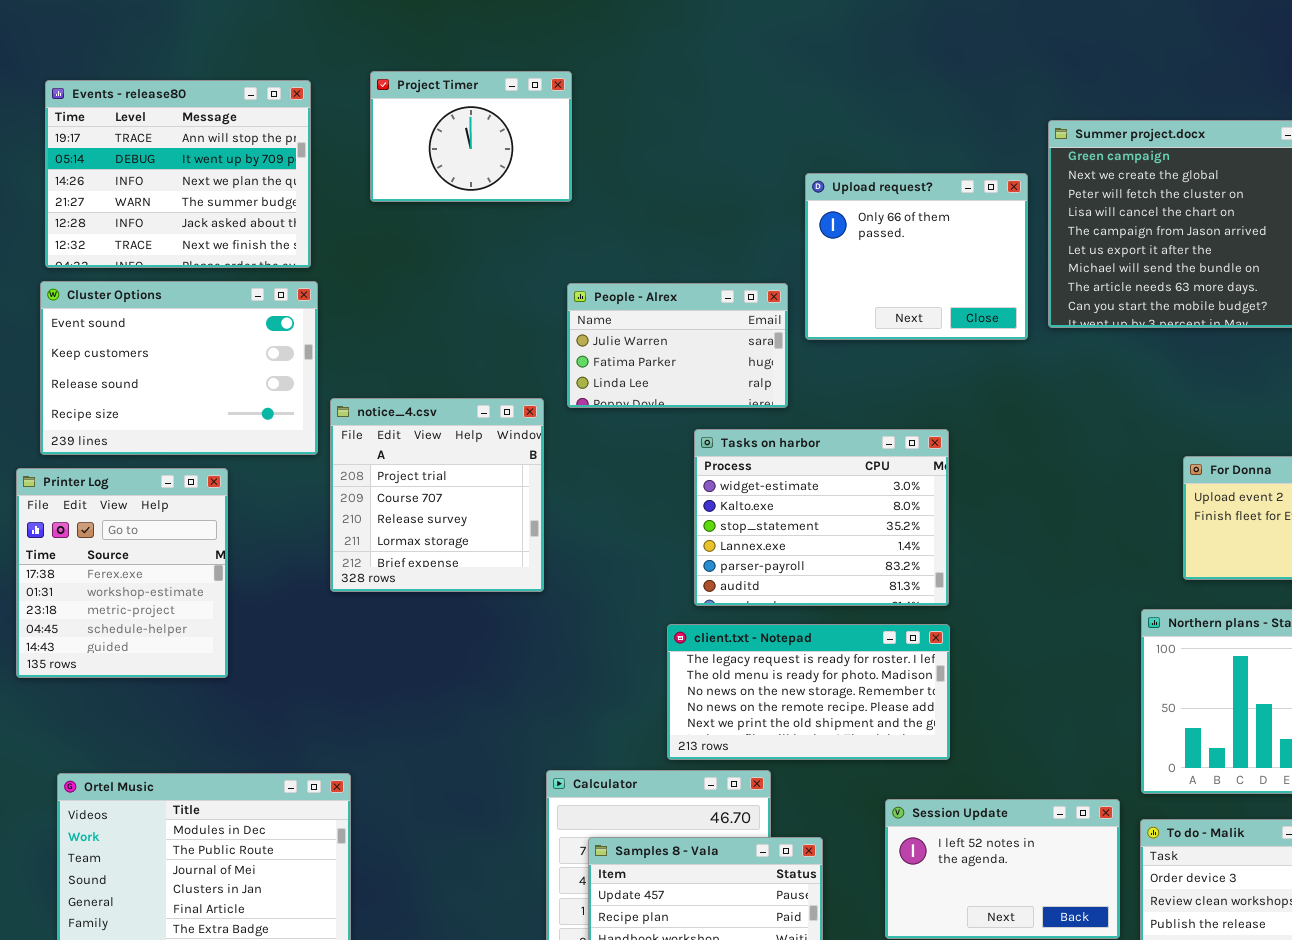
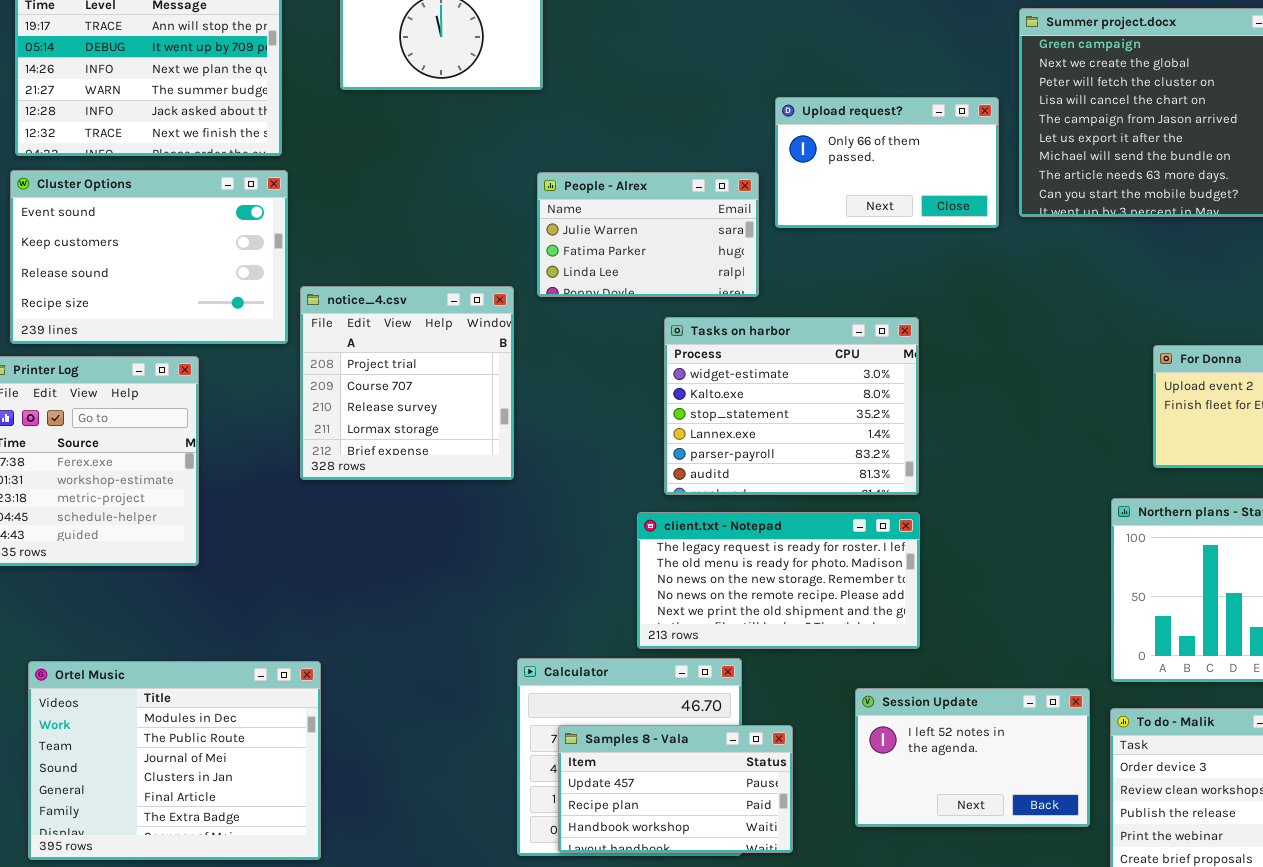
Upload request?: [805,173,1028,340] -> [775,97,999,228], resized

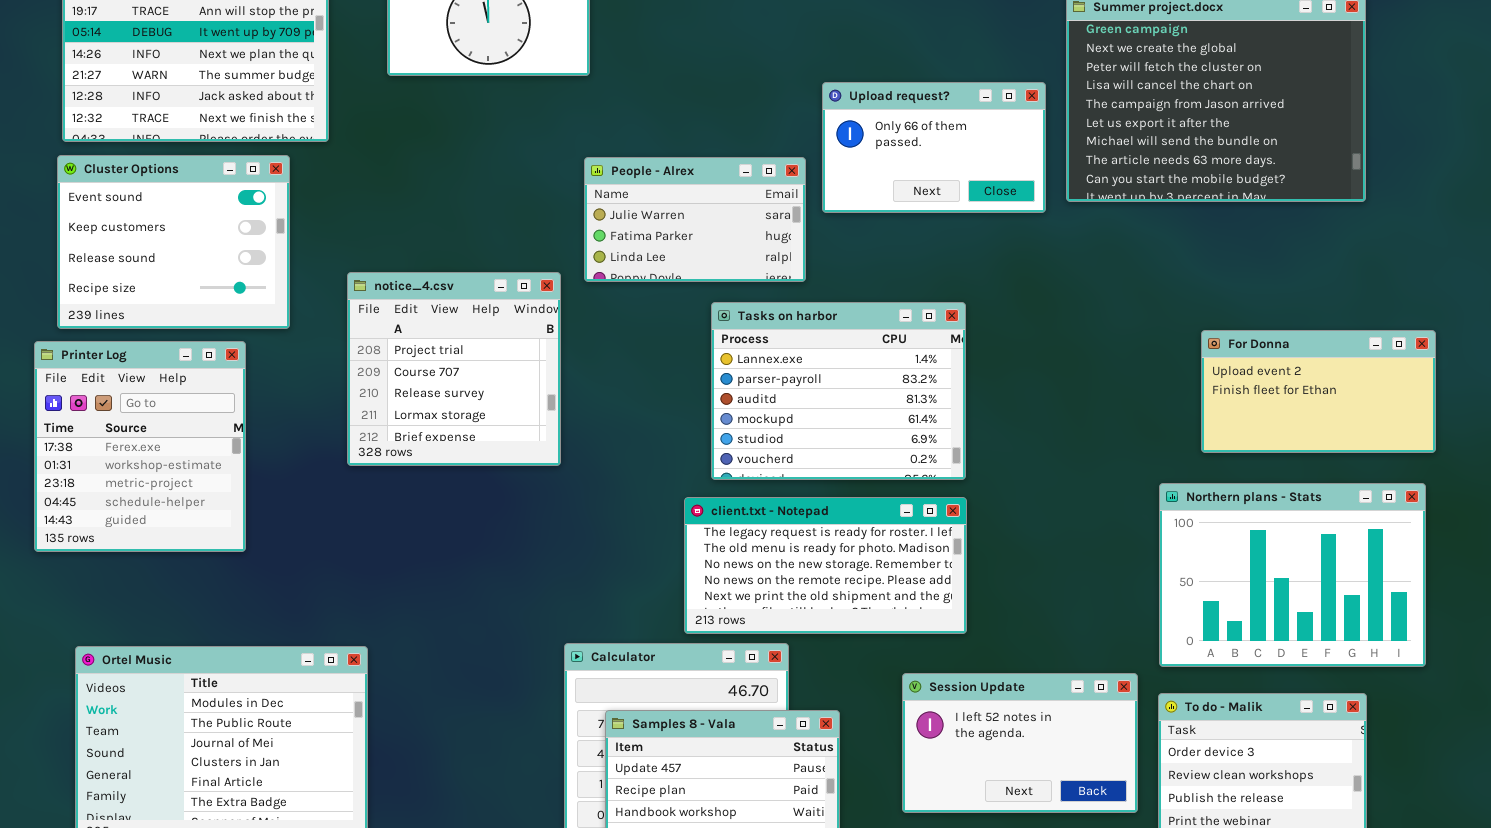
Cluster Options: [10,170,288,344] -> [57,155,290,329], resized
Tasks on harbor: [664,317,919,495] -> [711,302,966,480], scrolled down 3 rows

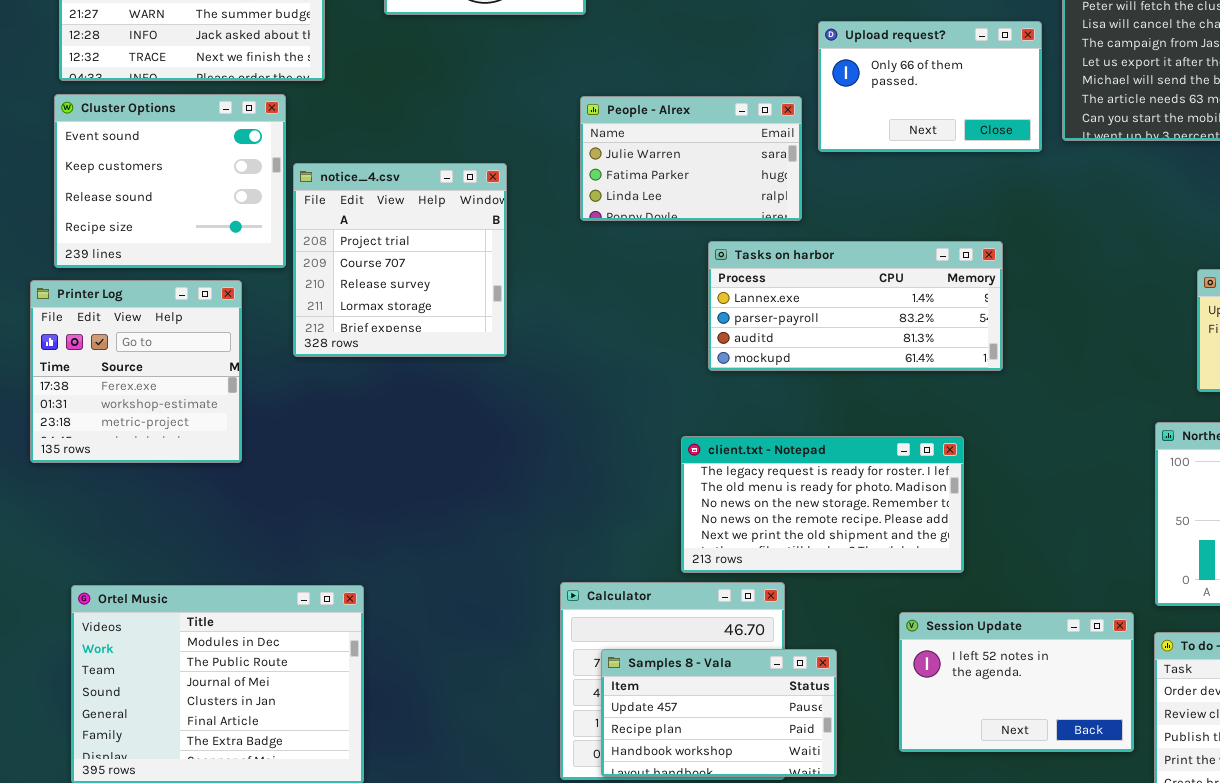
notice_4.csv: [347,272,561,466] -> [293,163,507,357], moved
Tasks on harbor: [711,302,966,480] -> [708,241,1003,371], resized
Printer Log: [34,341,246,552] -> [30,280,242,463], resized

